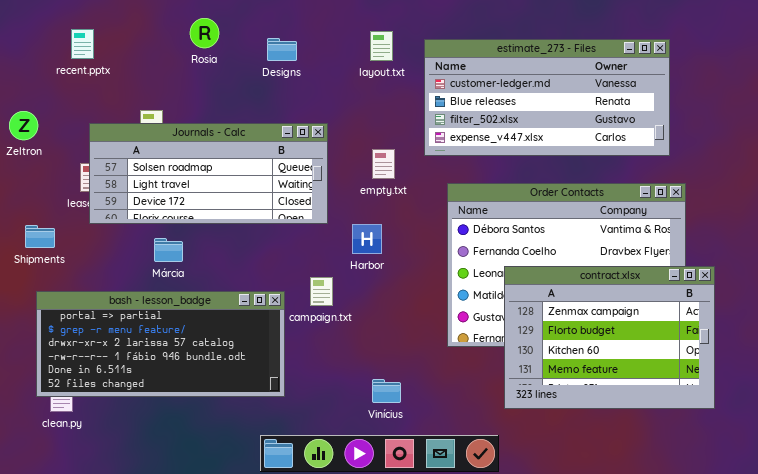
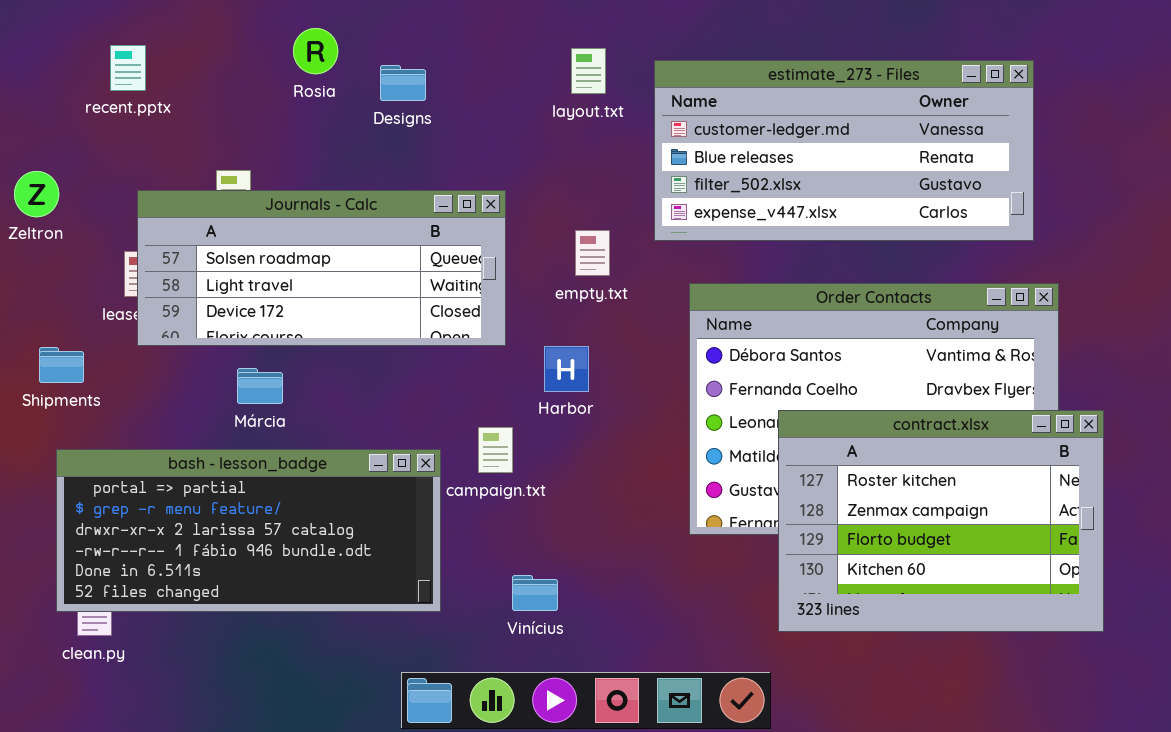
Designs: [267,38,297,61] -> [380,65,426,101], moved
contract.xlsx: [504,266,715,409] -> [778,410,1104,632], scrolled up 1 row
Vinícius: [372,379,401,403] -> [512,575,558,611], moved

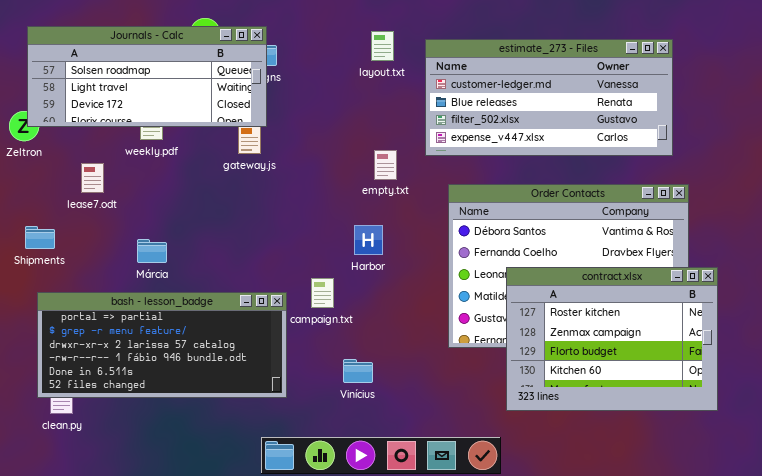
Journals - Calc: [137,190,506,346] -> [27,26,267,127], moved
Márcia: [237,368,283,404] -> [137,239,167,263], moved
Vinícius: [512,575,558,611] -> [343,359,373,383], moved

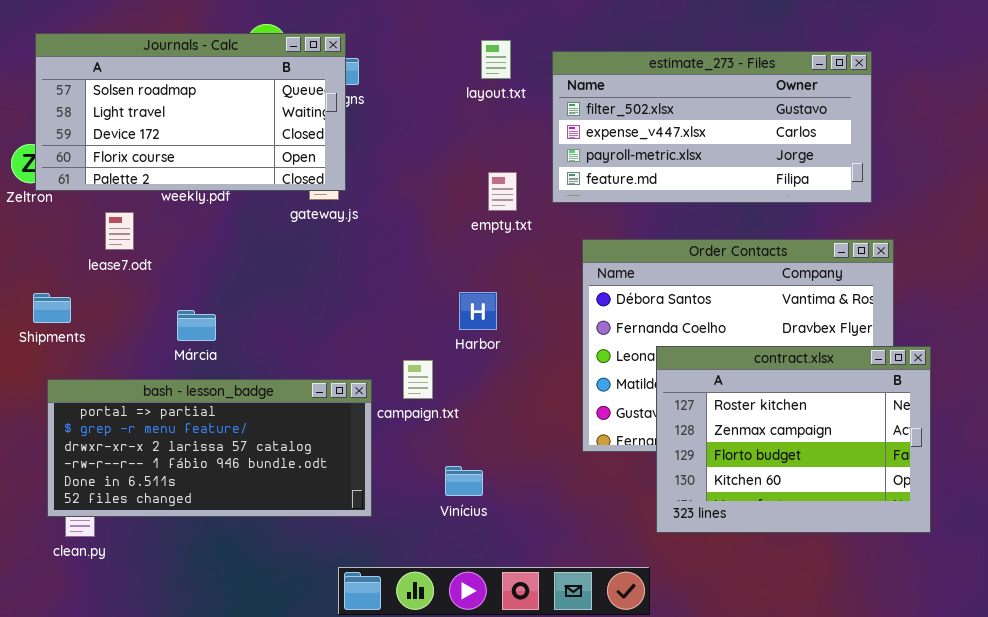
Journals - Calc: [27,26,267,127] -> [35,33,346,191], resized
estimate_273 - Files: [425,39,673,156] -> [552,51,872,203], scrolled down 2 rows
empty.txt: [374,150,397,180] -> [488,172,517,211], moved

